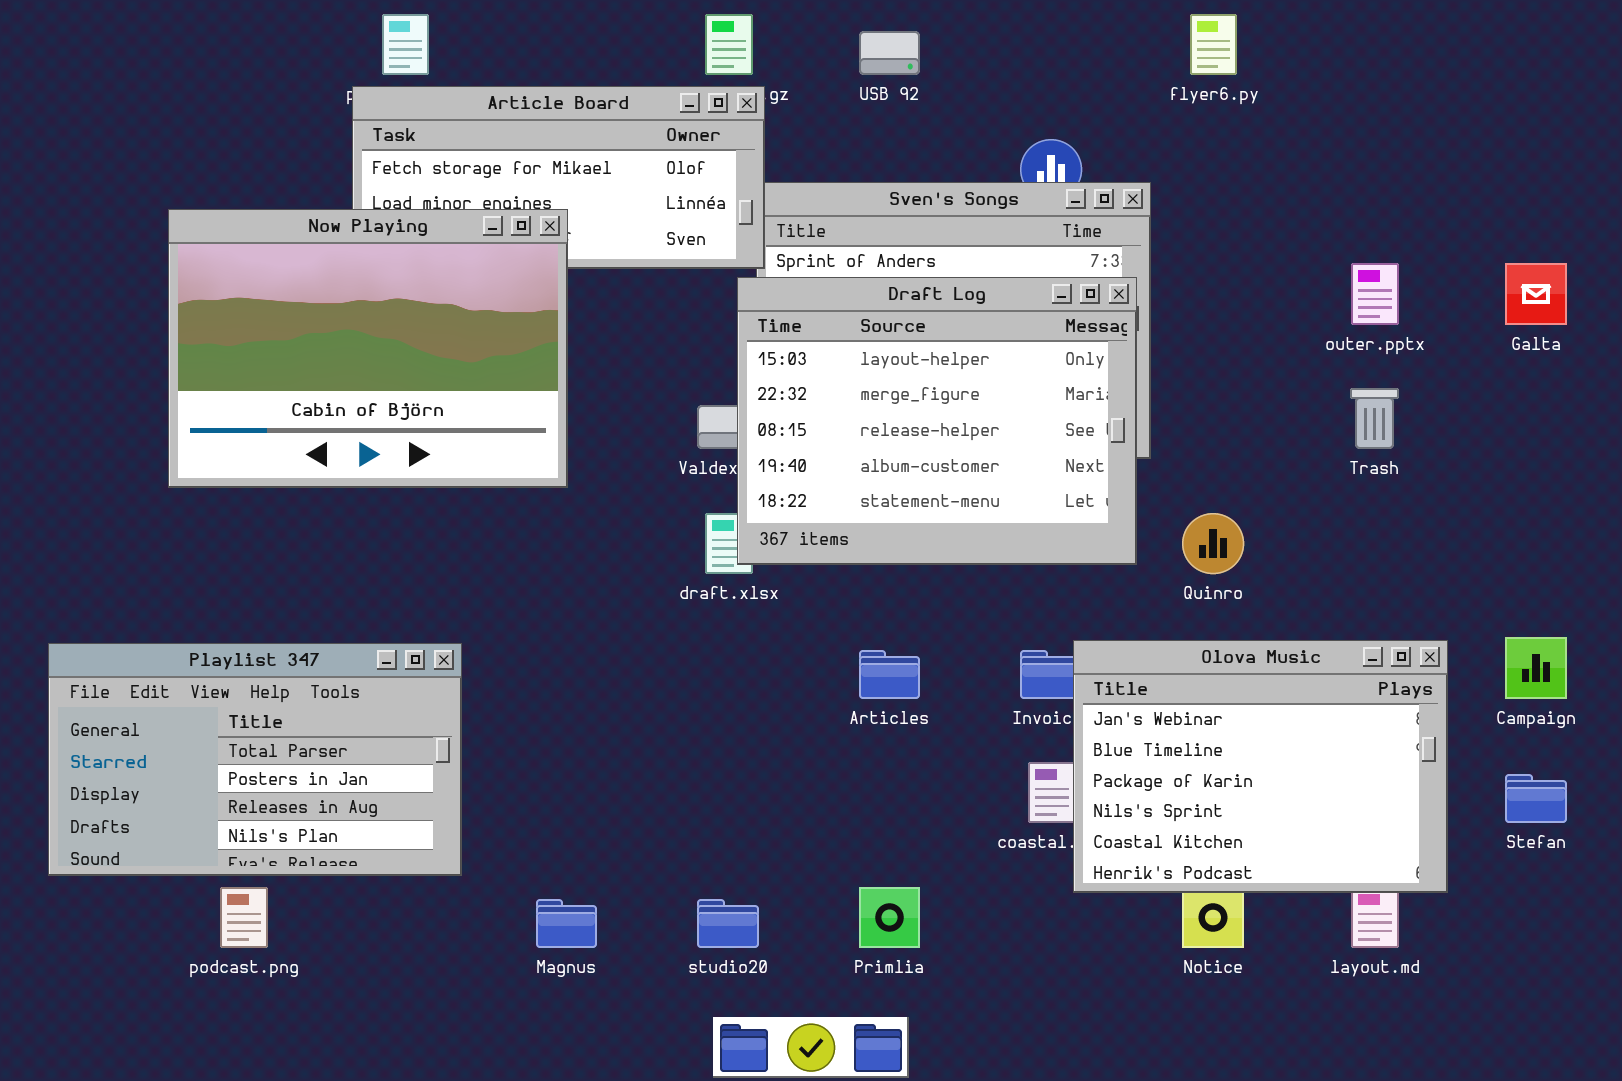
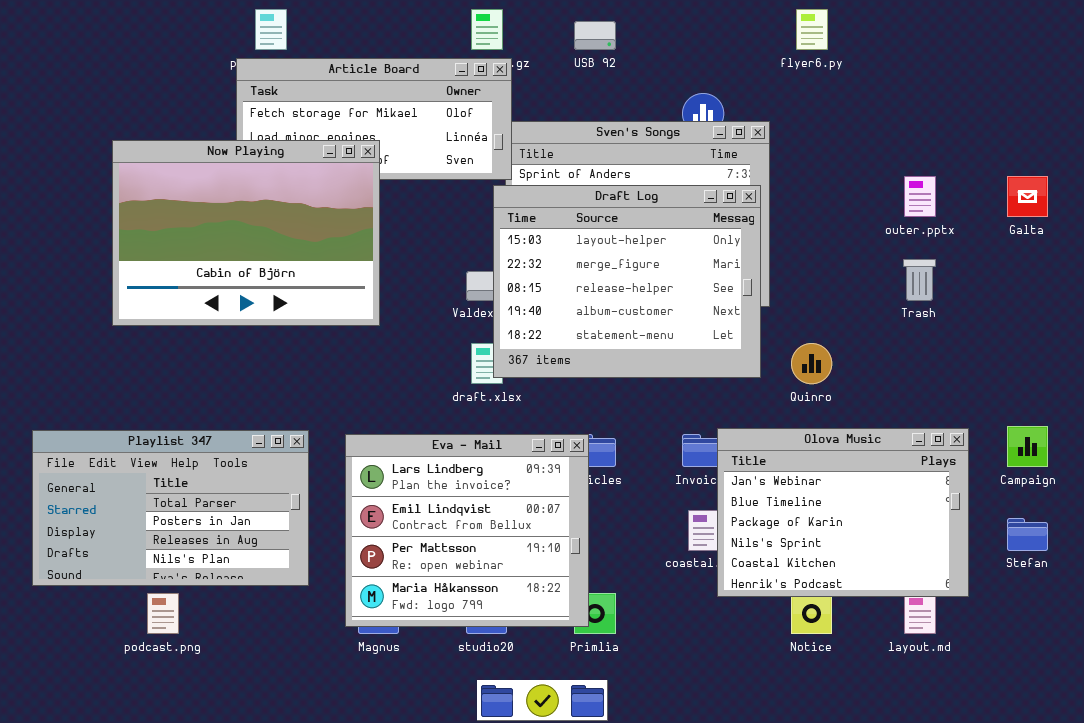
Eva - Mail: none -> [345,434,589,627], opened

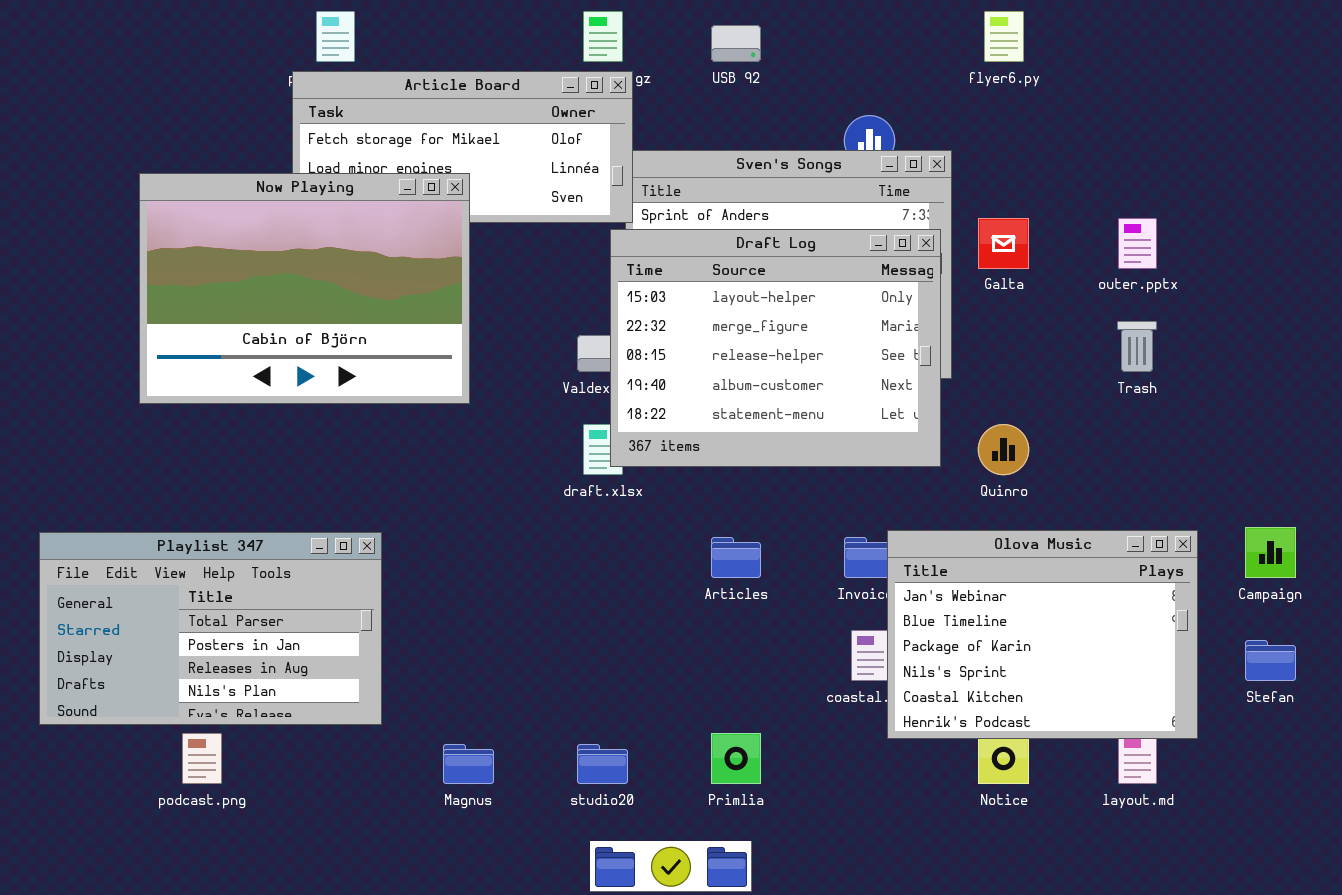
Galta: [1007,176,1048,217] -> [978,218,1029,269], moved
Eva - Mail: [345,434,589,627] -> none, closed

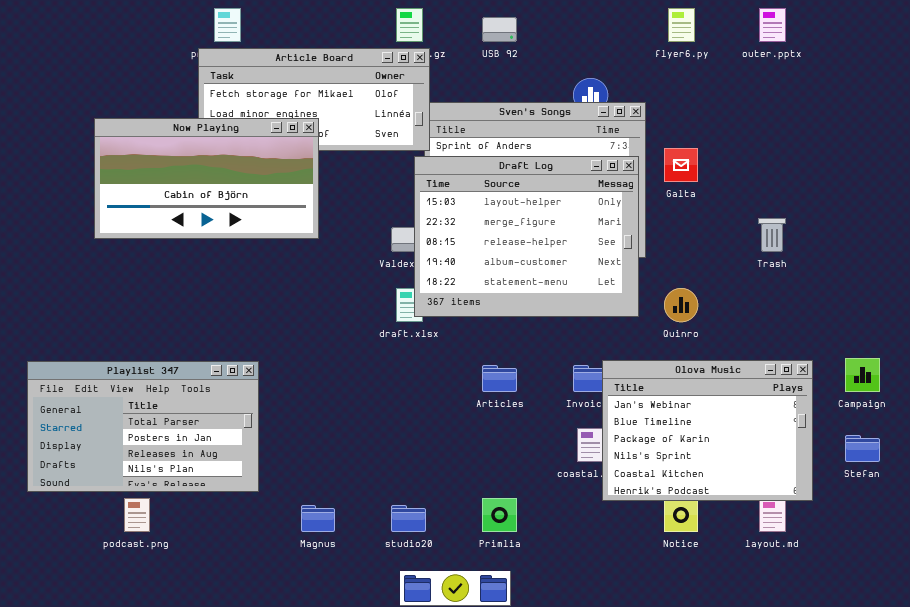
Now Playing: [139,173,470,404] -> [94,118,319,239], resized
outer.pptx: [1118,218,1157,269] -> [759,8,786,42], moved

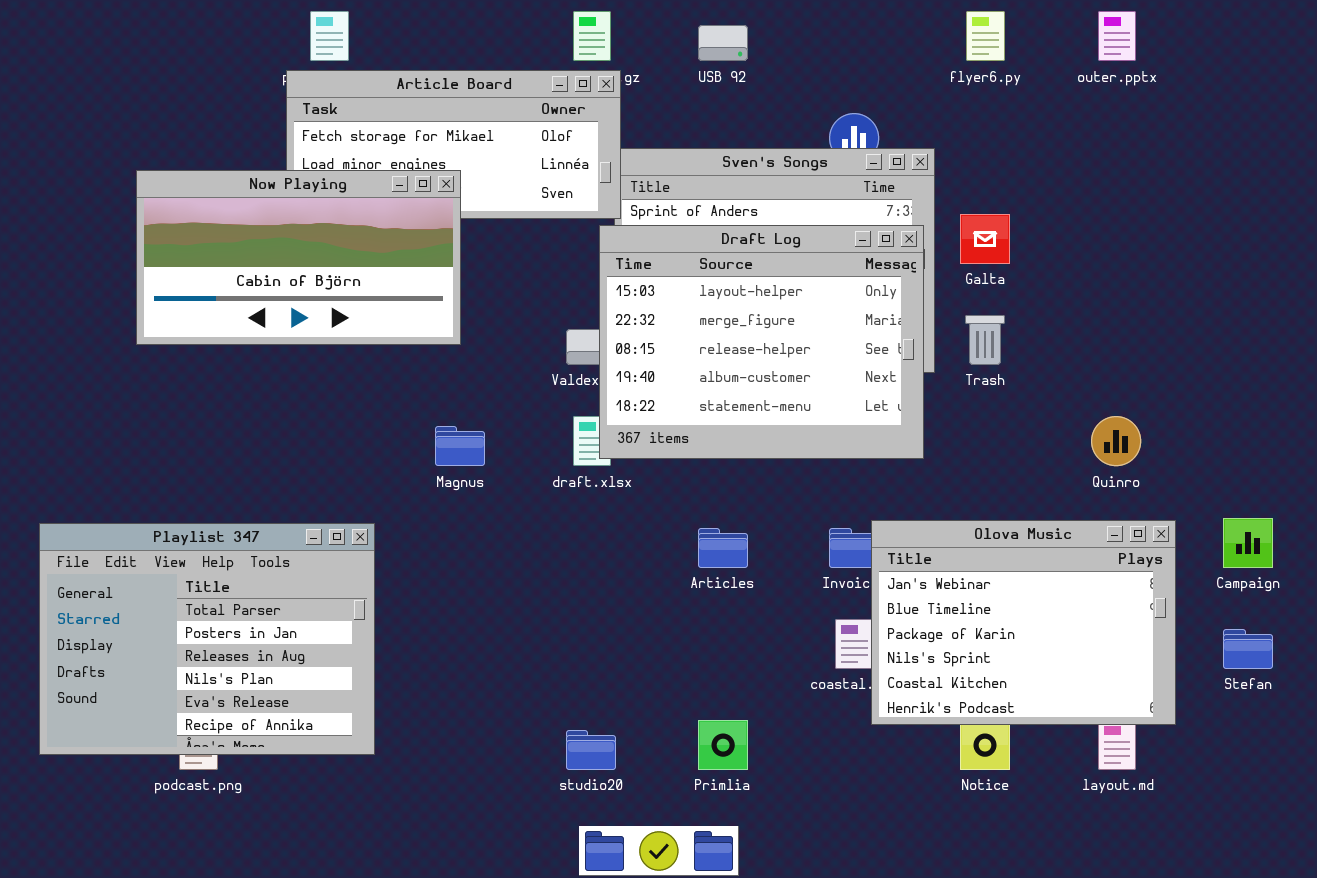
Trash: [758,218,786,252] -> [965,315,1005,365], moved
Quinro: [664,288,698,322] -> [1091,416,1141,466], moved
Playlist 347: [27,361,259,492] -> [39,523,375,755], resized
Magnus: [301,505,335,532] -> [435,426,485,466], moved

